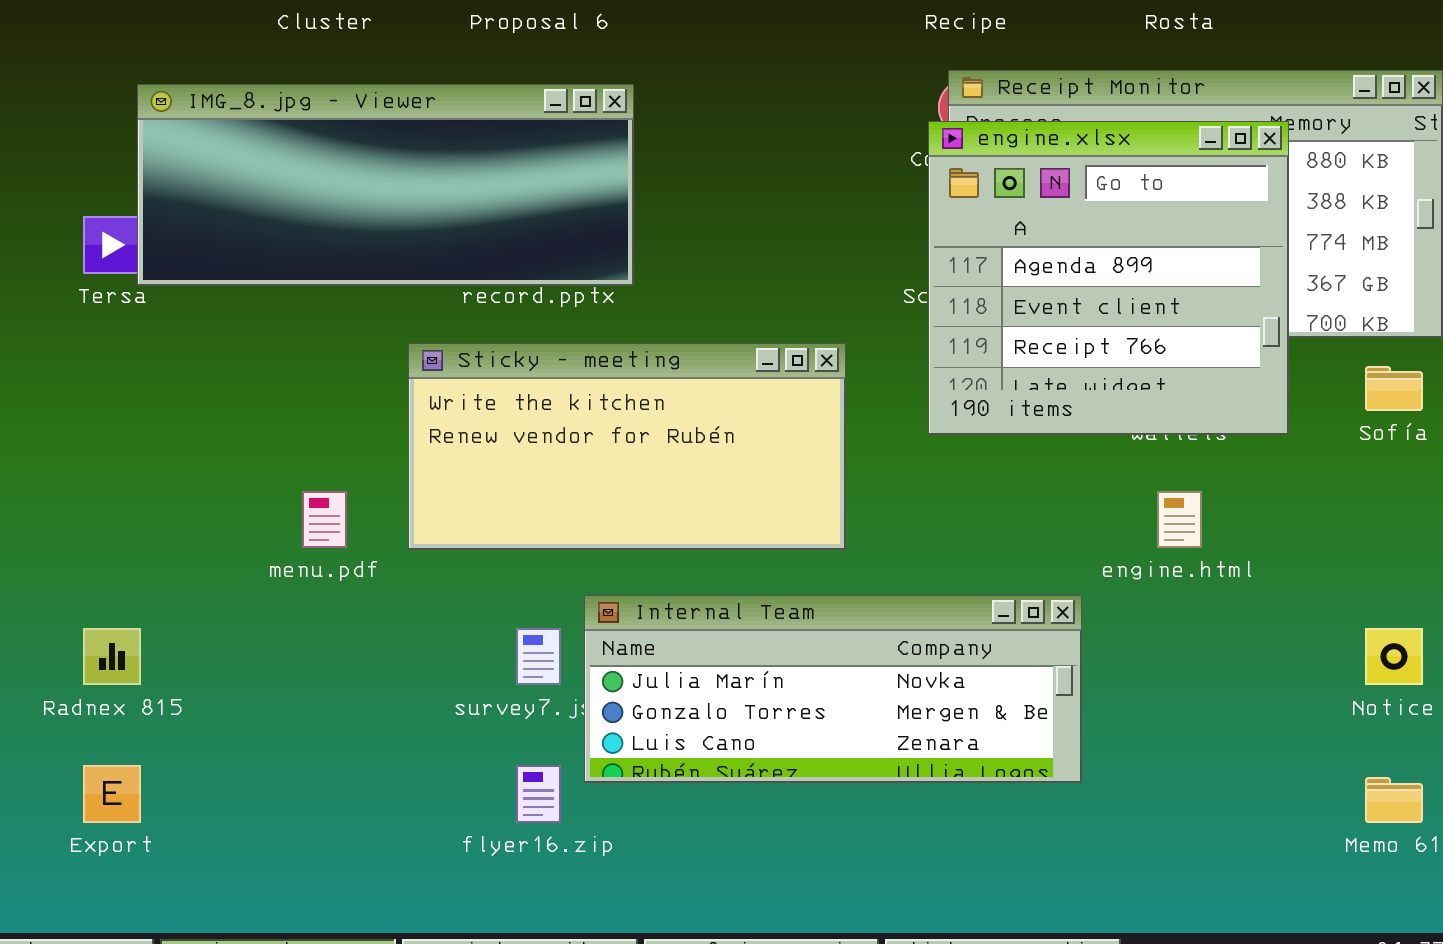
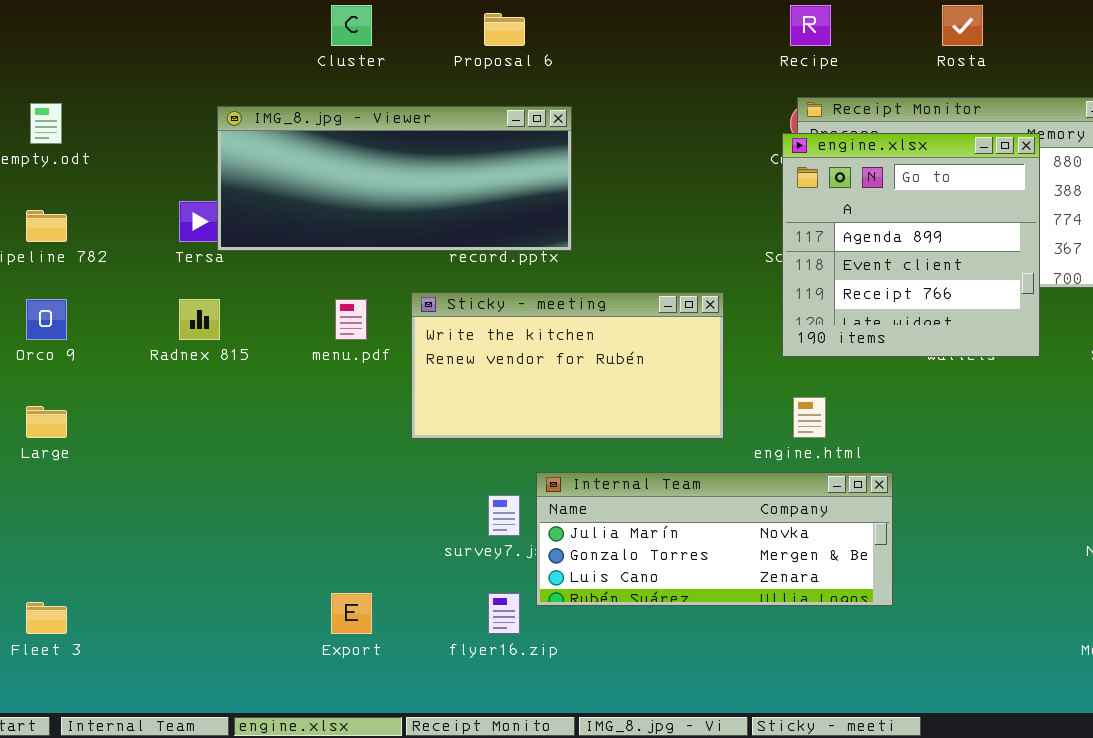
menu.pdf: [302,491,347,548] -> [335,299,367,340], moved
engine.html: [1157,491,1202,548] -> [793,397,826,438], moved
Radnex 815: [83,628,141,685] -> [179,299,220,340], moved
Export: [83,765,141,823] -> [331,593,372,634], moved

